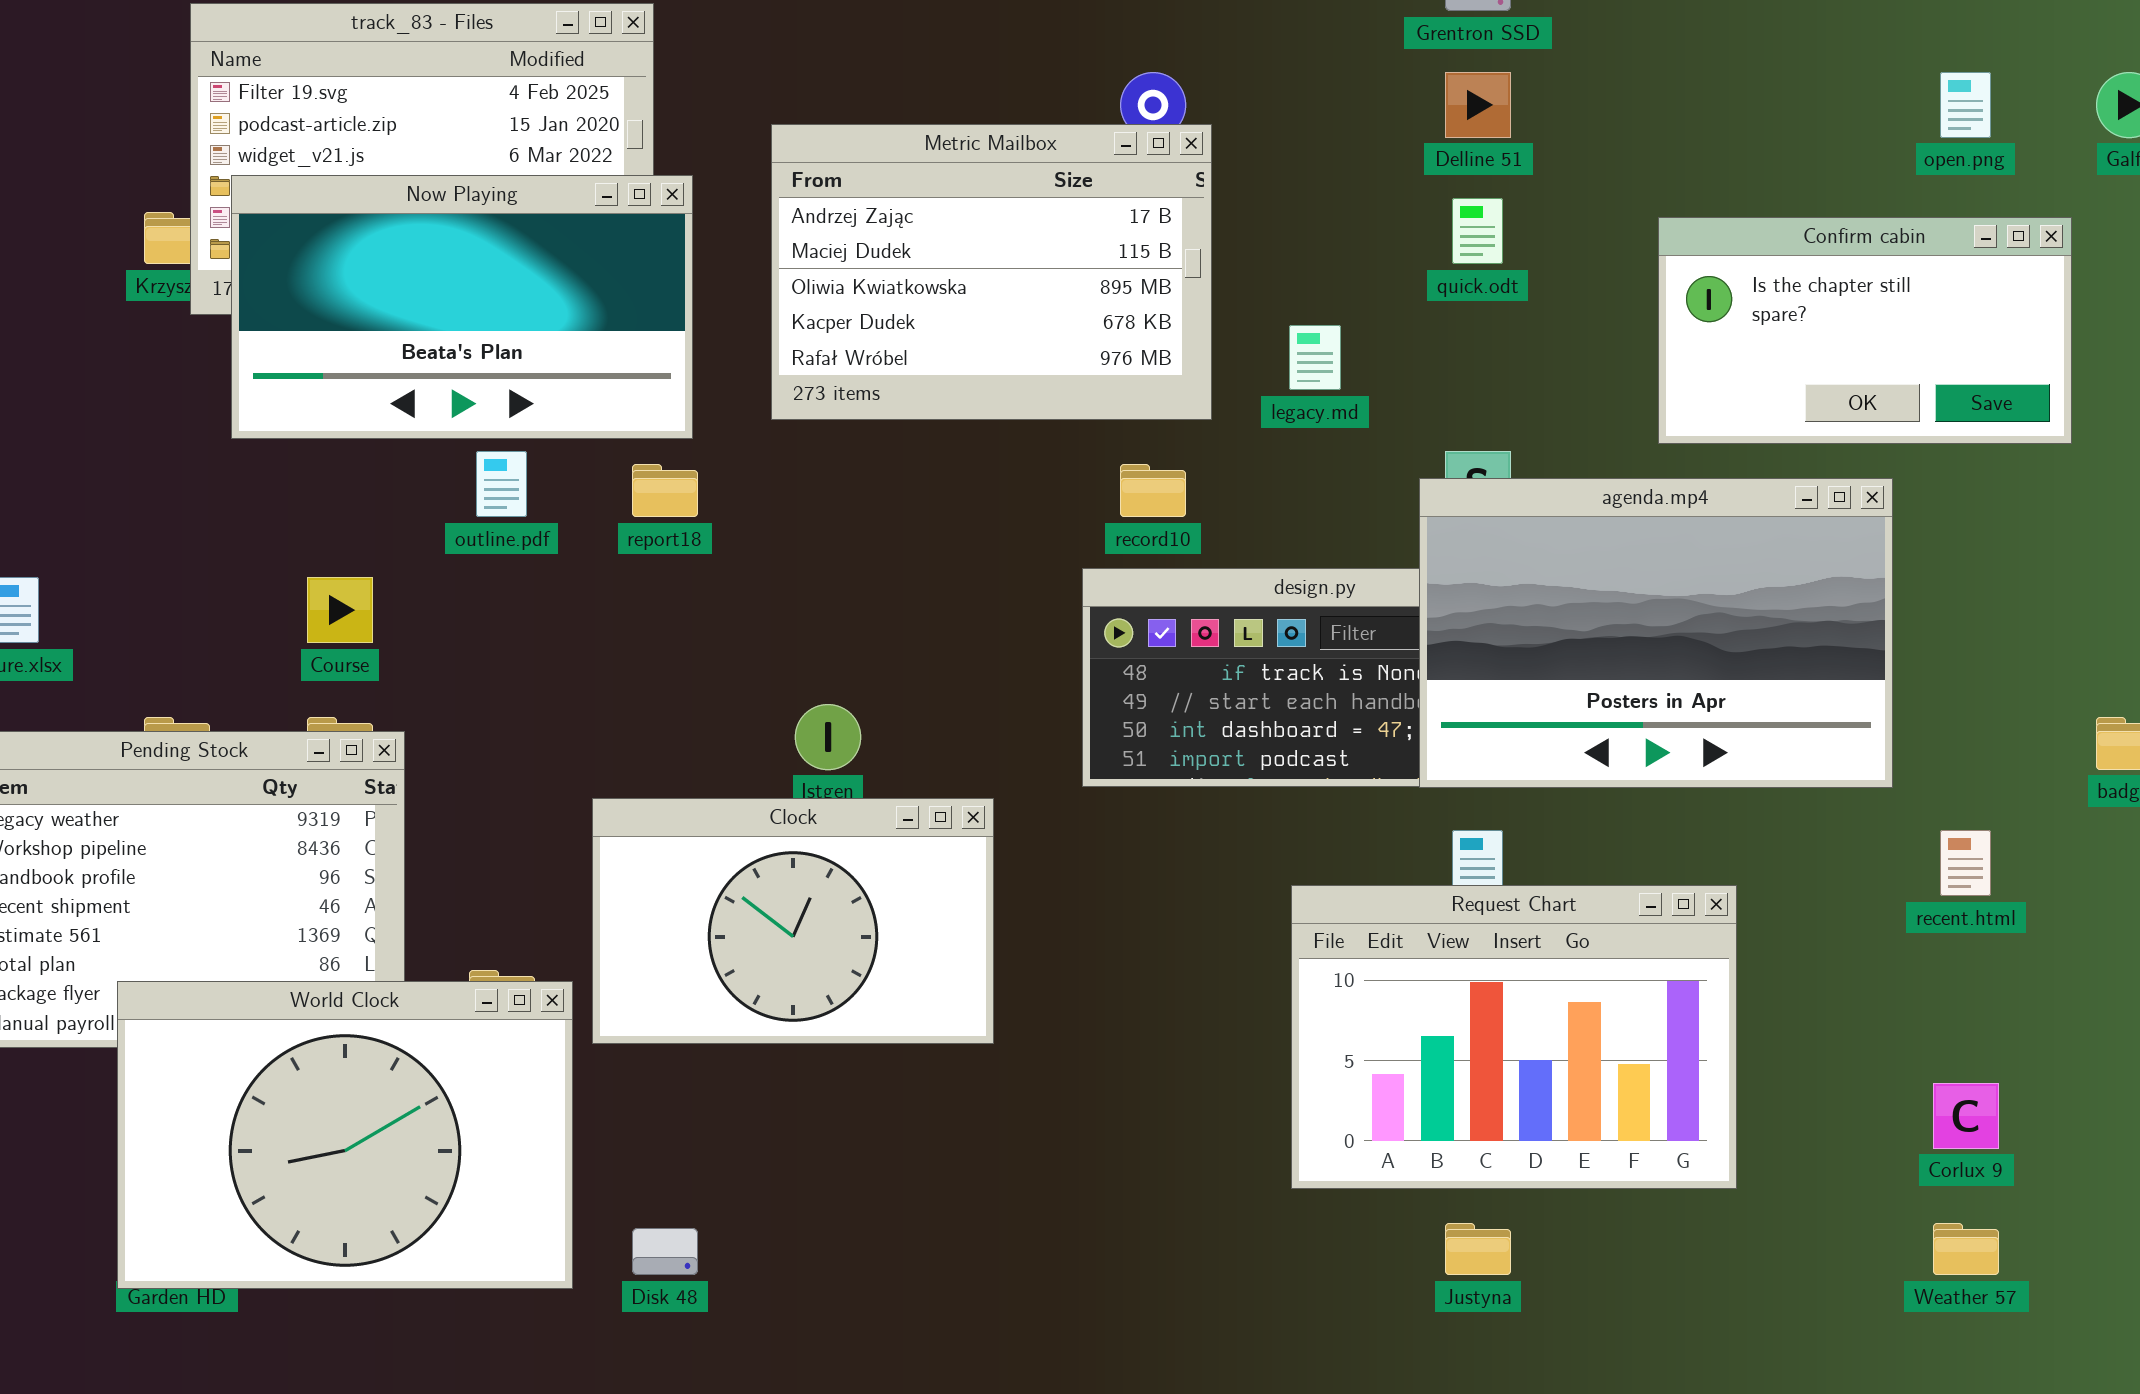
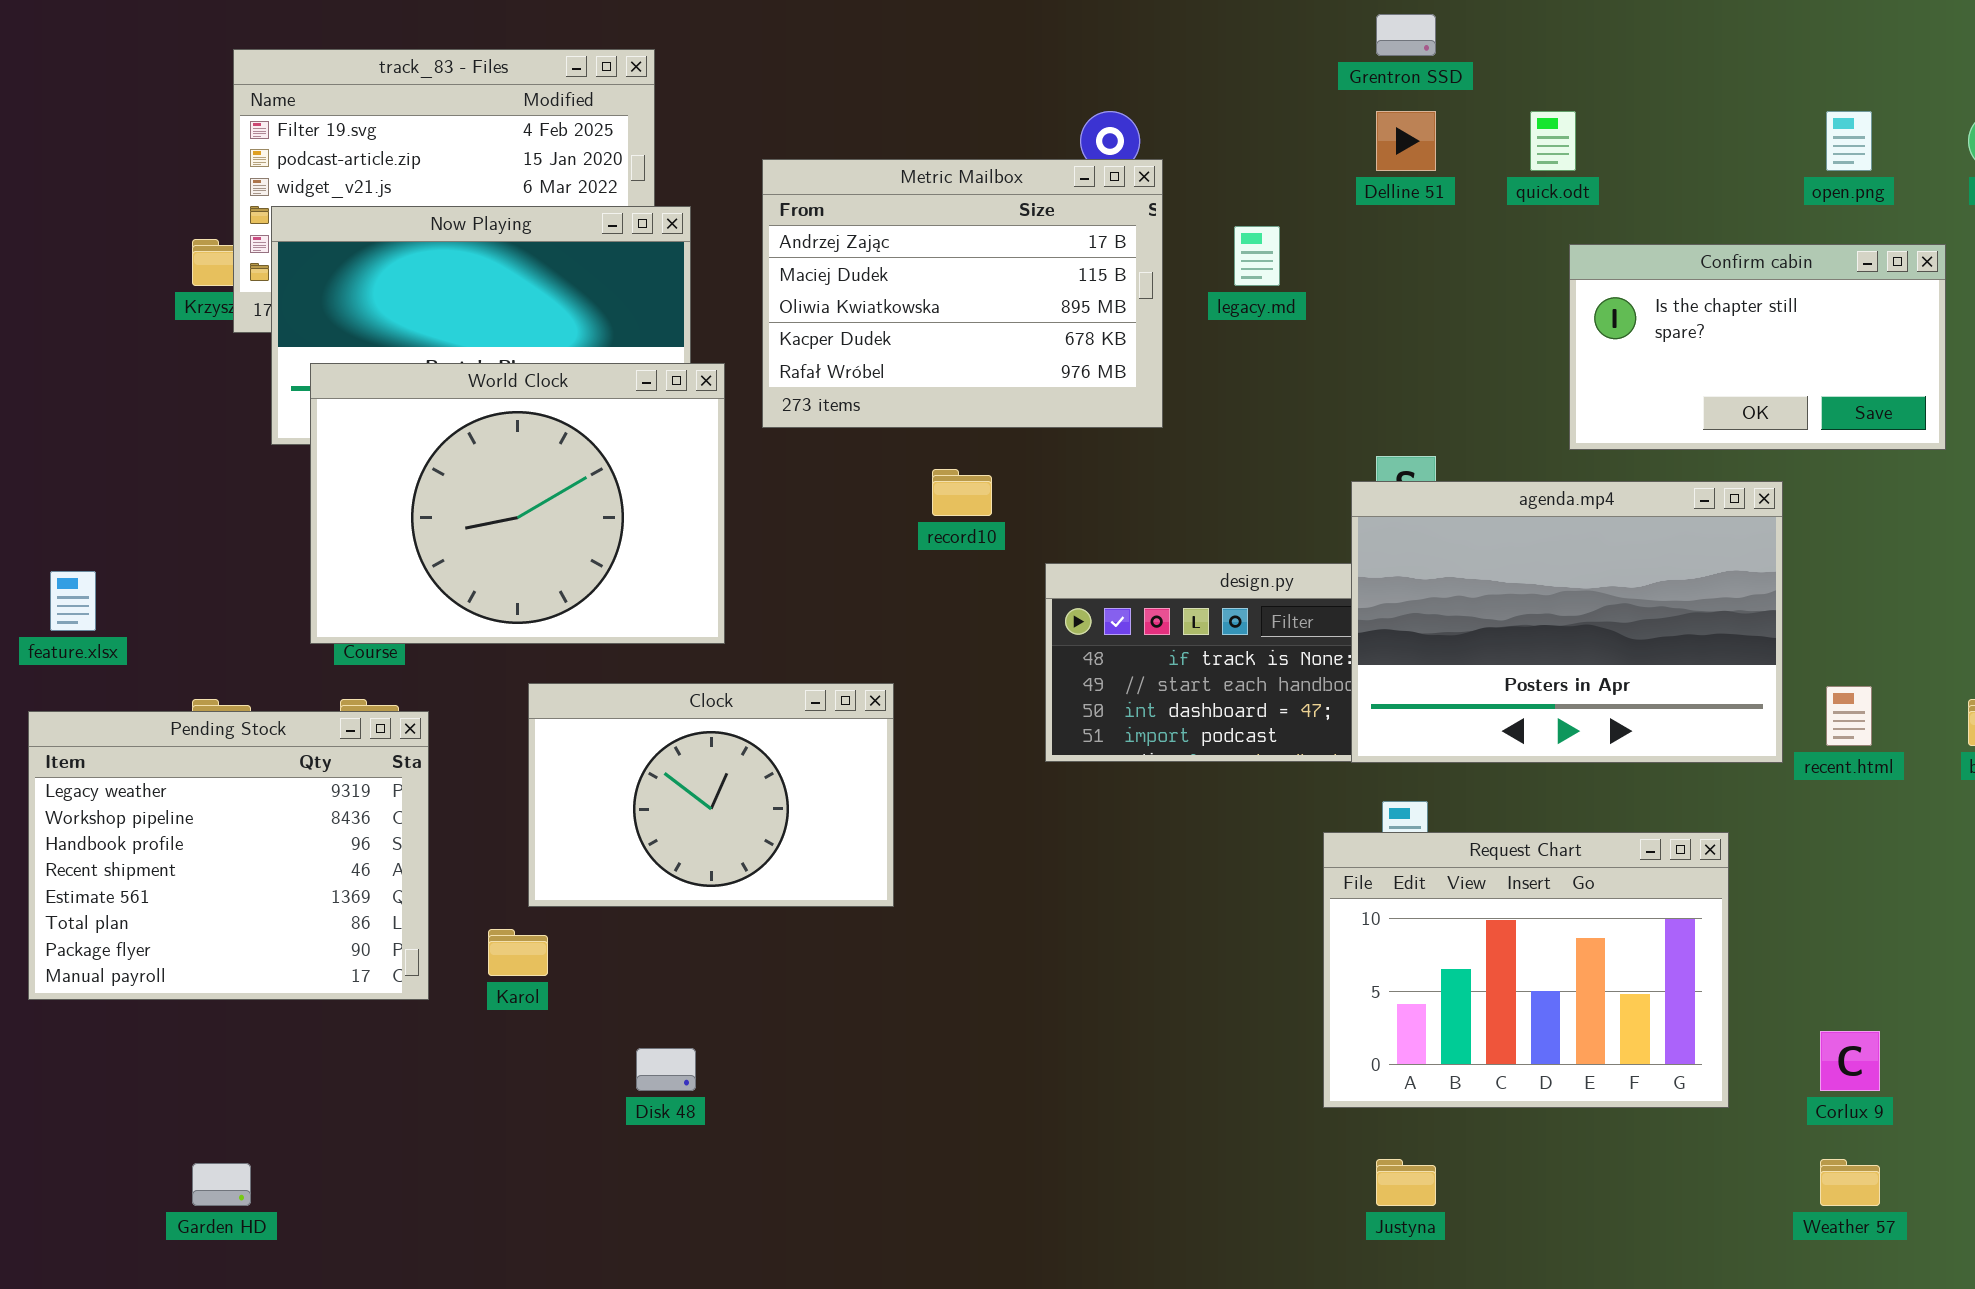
quick.odt: [1452,198,1503,264] -> [1530,111,1576,171], moved
legacy.md: [1289,325,1341,390] -> [1234,226,1280,286], moved
record10: [1120,464,1186,517] -> [932,469,992,516], moved
Clock: [592,798,994,1044] -> [528,683,894,907], moved
recent.html: [1940,830,1991,896] -> [1826,686,1872,746], moved
Request Chart: [1291,885,1737,1189] -> [1323,832,1729,1108], moved
World Clock: [117,981,573,1289] -> [310,363,725,644], moved
Disk 48: [632,1228,698,1275] -> [636,1048,696,1091], moved

